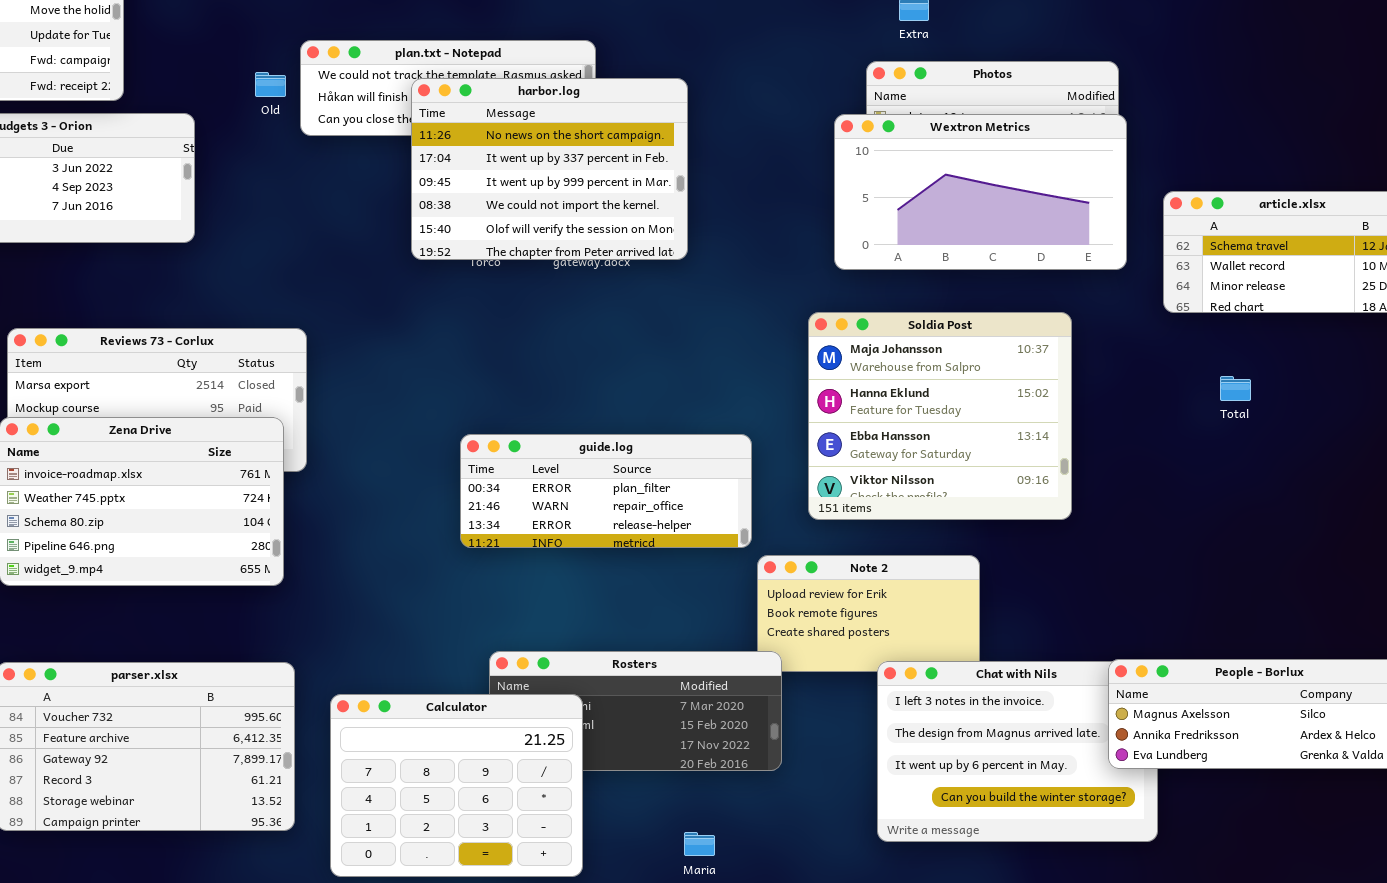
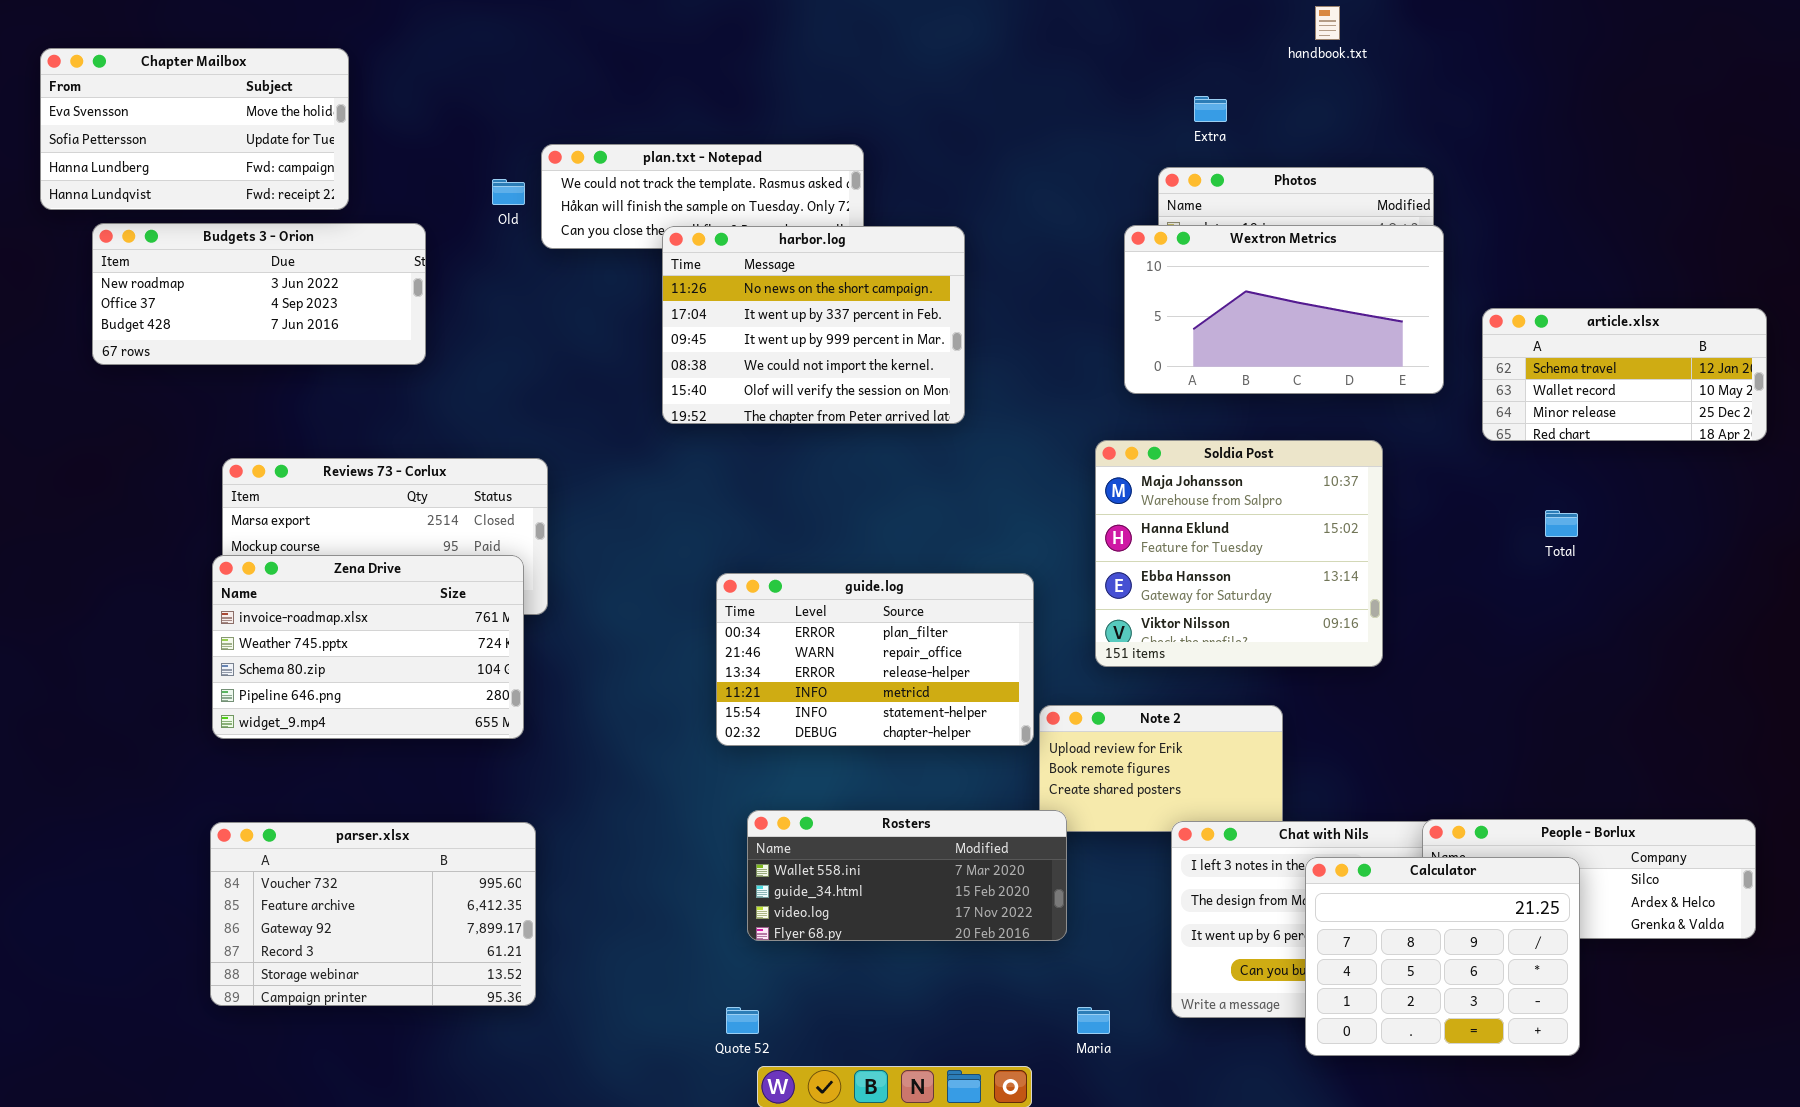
harbor.log: [411,78,688,260] -> [662,226,965,424], moved
guide.log: [460,434,752,548] -> [716,573,1034,746], resized
Calculator: [330,694,583,877] -> [1305,857,1580,1056], moved
Maria: [684,832,715,856] -> [1077,1007,1110,1034], moved

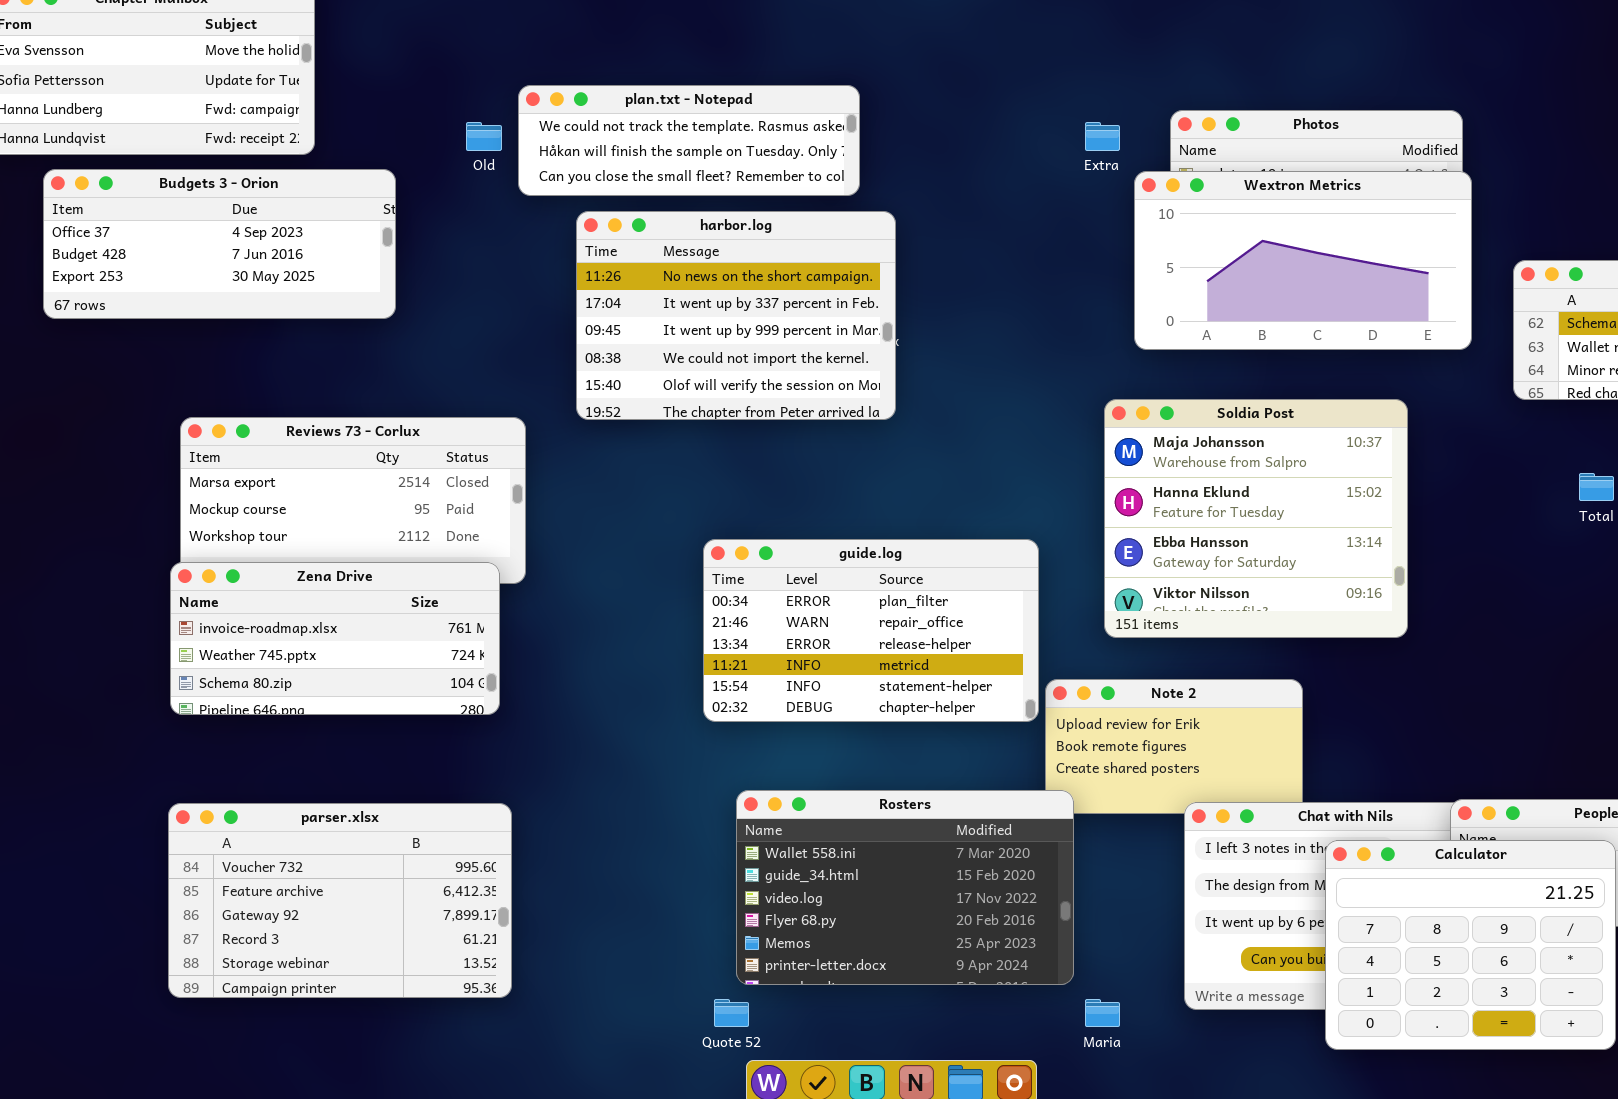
Extra: [1194,96,1227,122] -> [1085,122,1120,151], moved
Budgets 3 - Orion: [92,223,426,365] -> [43,169,396,319], scrolled down 1 row
harbor.log: [662,226,965,424] -> [576,211,896,420], moved
Zena Drive: [212,555,524,739] -> [170,562,500,715], resized
Rosters: [747,810,1067,941] -> [736,790,1074,985], resized

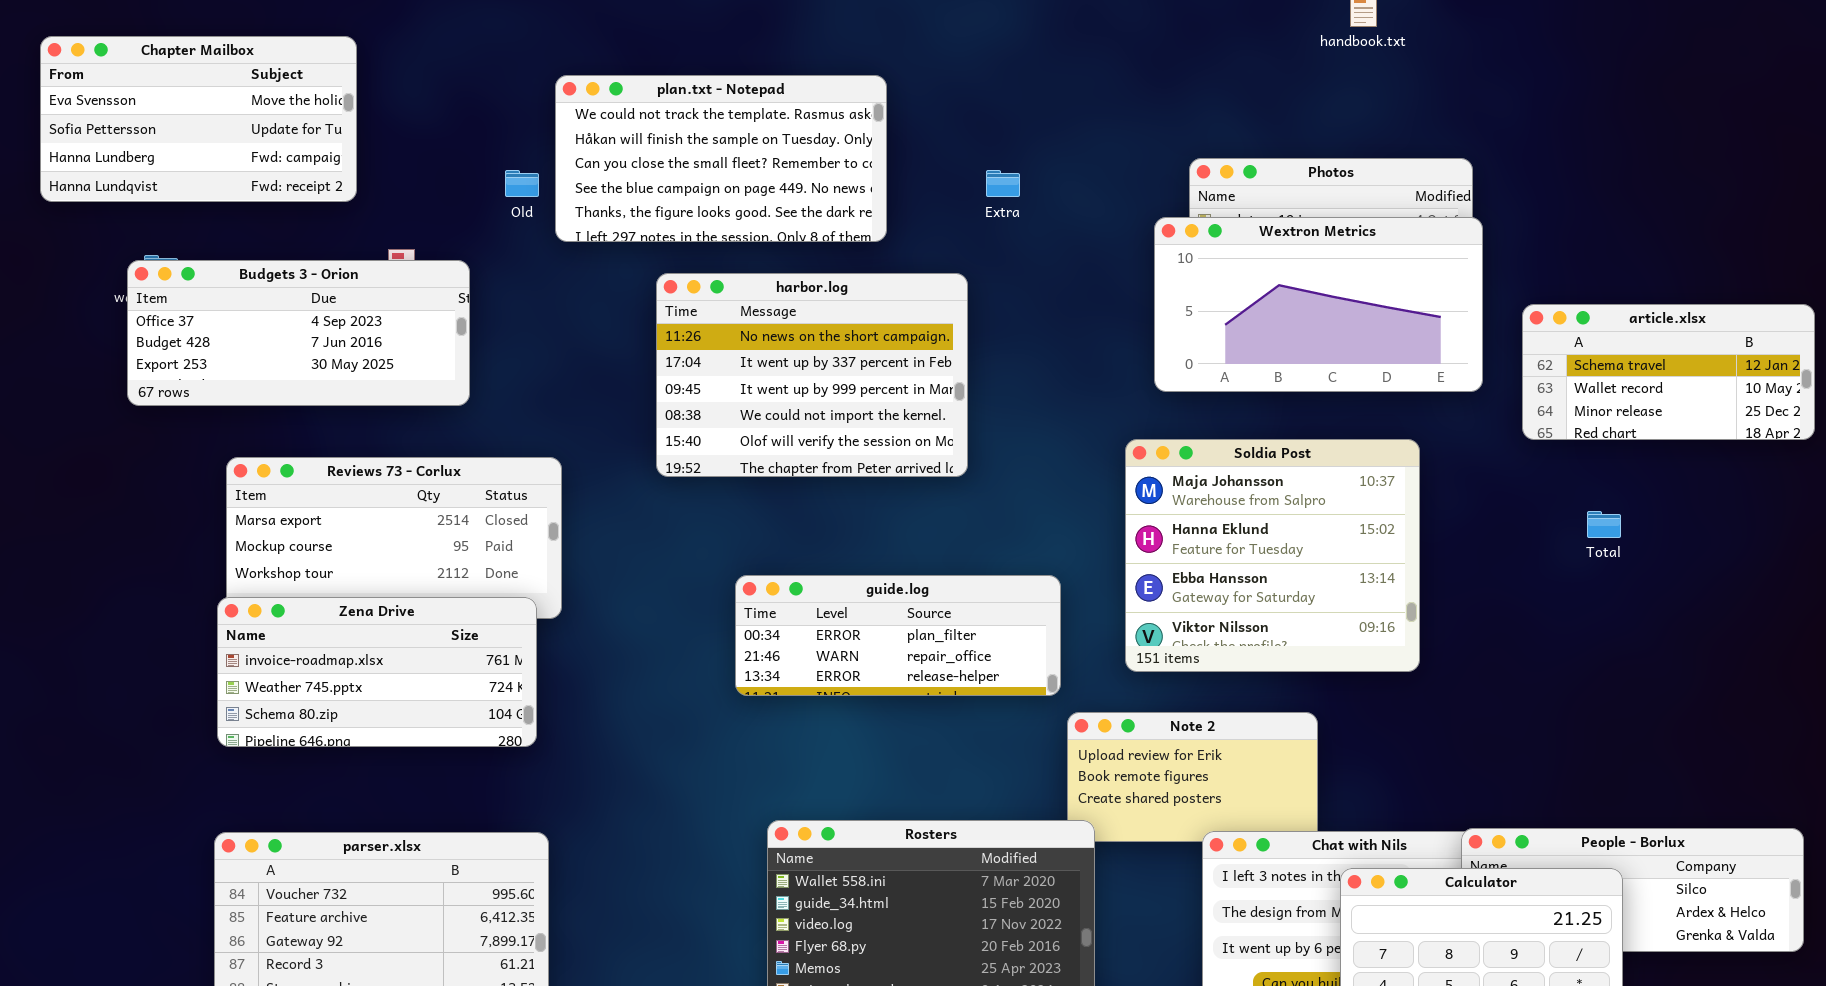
plan.txt - Notepad: [518,85,860,196] -> [555,75,887,242], resized
Extra: [1085,122,1120,151] -> [986,170,1020,197], moved
Budgets 3 - Orion: [43,169,396,319] -> [127,260,470,406], moved
harbor.log: [576,211,896,420] -> [656,273,968,477], moved
guide.log: [703,539,1039,722] -> [735,575,1061,696], resized

